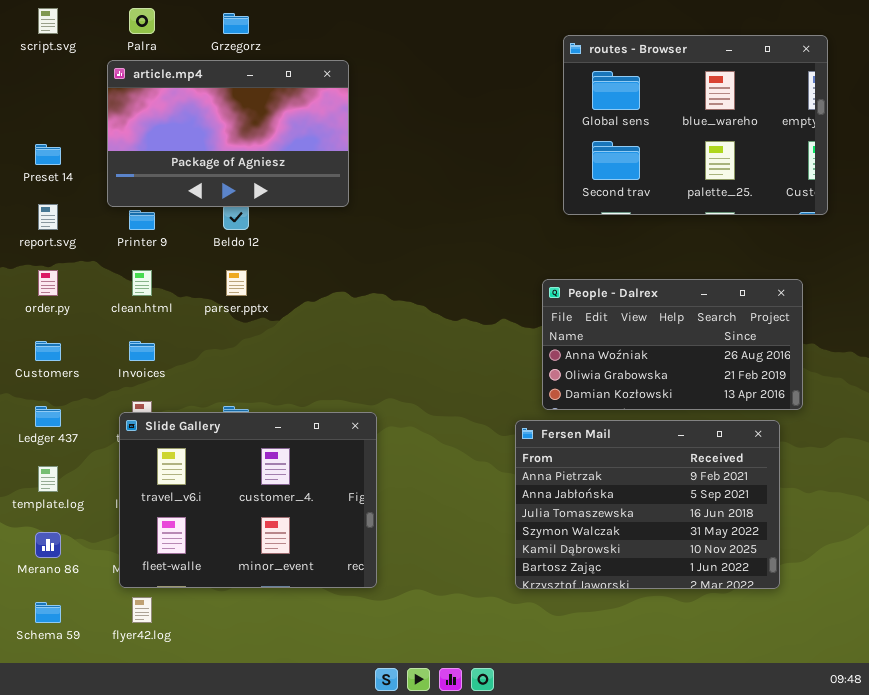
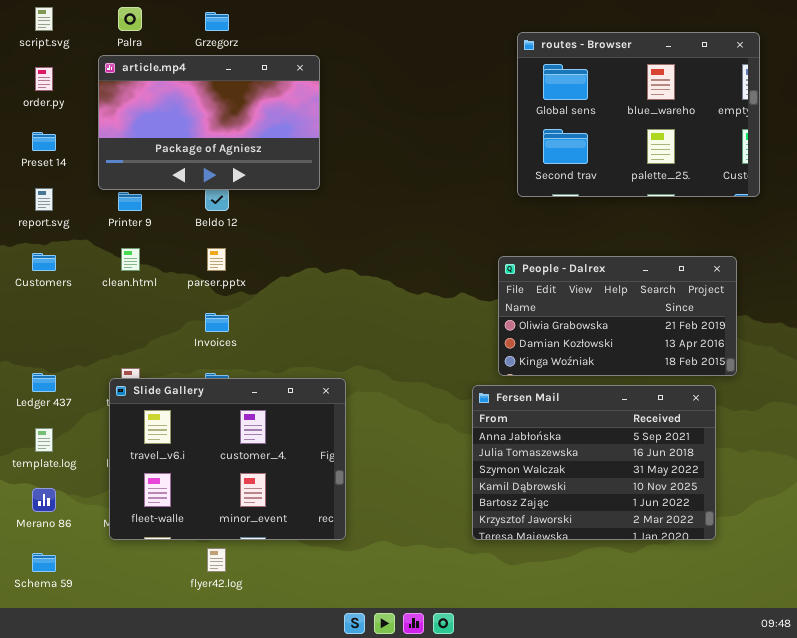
order.py: [38,270,58,296] -> [35,67,53,91], moved
People - Dalrex: [542,279,803,410] -> [498,256,737,376], scrolled down 1 row
Customers: [35,341,61,361] -> [32,253,56,271], moved
Invoices: [129,341,155,361] -> [205,313,229,332], moved
Fersen Mail: [515,420,780,589] -> [472,385,716,540], scrolled down 1 row
flyer42.log: [132,597,152,623] -> [207,548,226,572], moved

